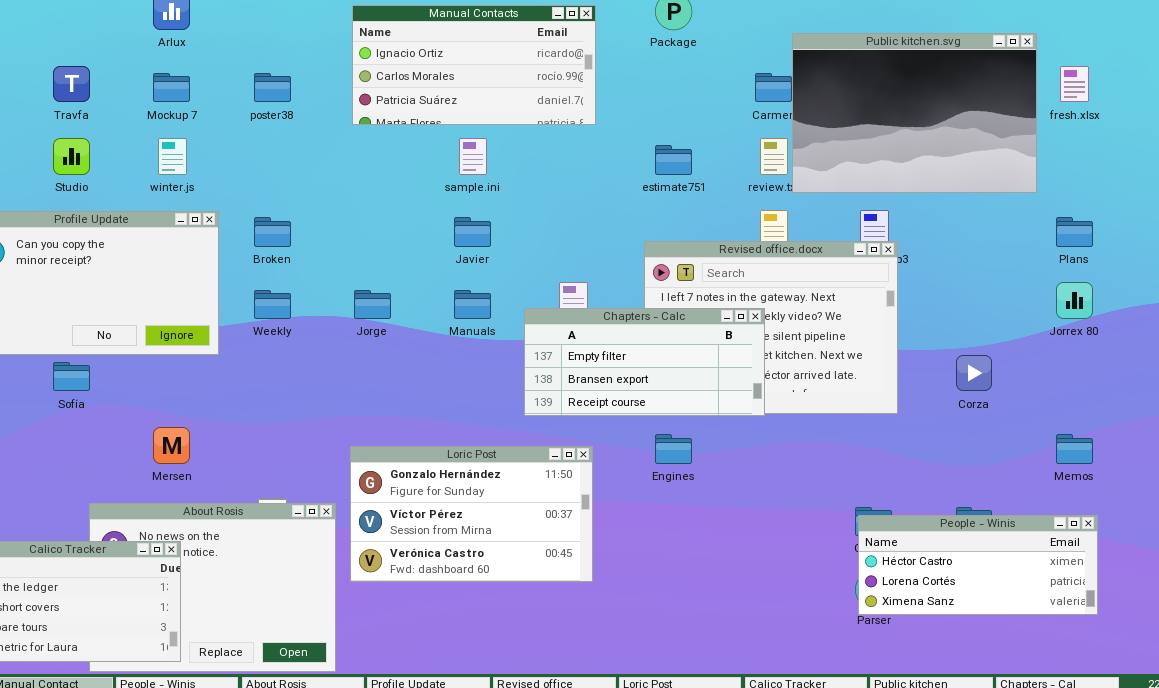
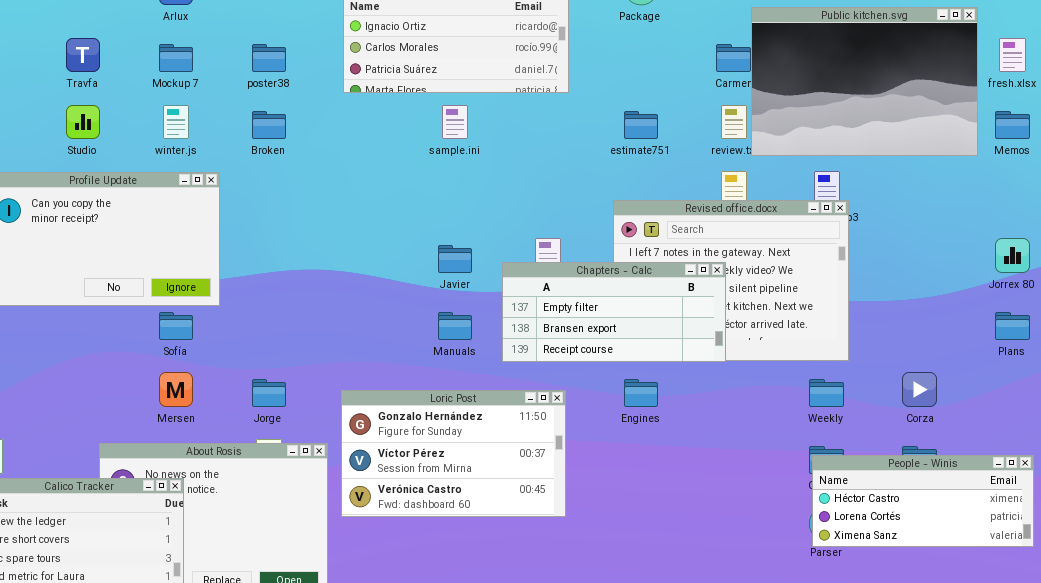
Broken: [254,217,291,247] -> [252,111,286,139], moved
Javier: [454,217,491,247] -> [438,245,472,273], moved
Plans: [1056,217,1093,247] -> [995,312,1030,340], moved
Weekly: [254,290,291,319] -> [809,379,844,407], moved
Jorge: [354,290,391,319] -> [252,379,286,407], moved
Manuals: [454,290,491,319] -> [438,312,472,340], moved
Corza: [956,355,992,391] -> [902,372,937,407], moved
Sofía: [53,362,90,391] -> [159,312,193,340], moved
Memos: [1056,434,1093,464] -> [995,111,1030,139], moved

